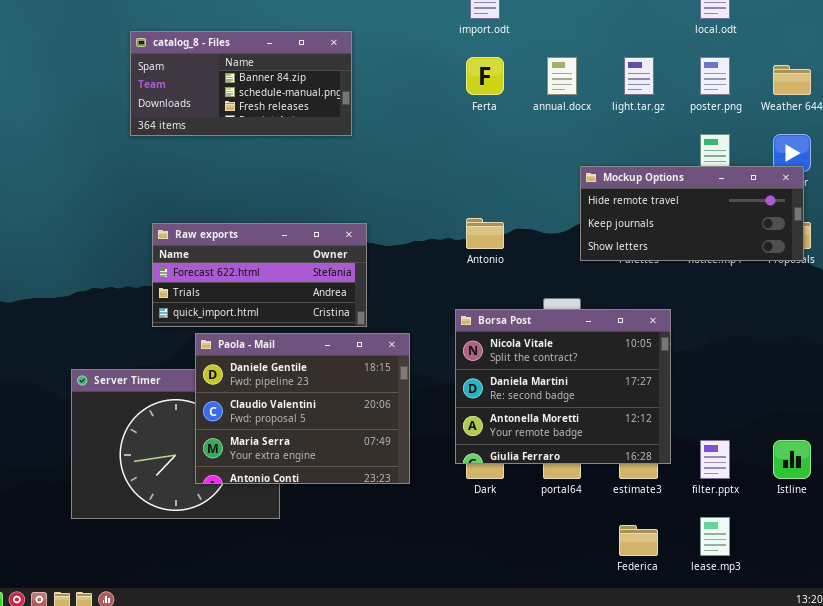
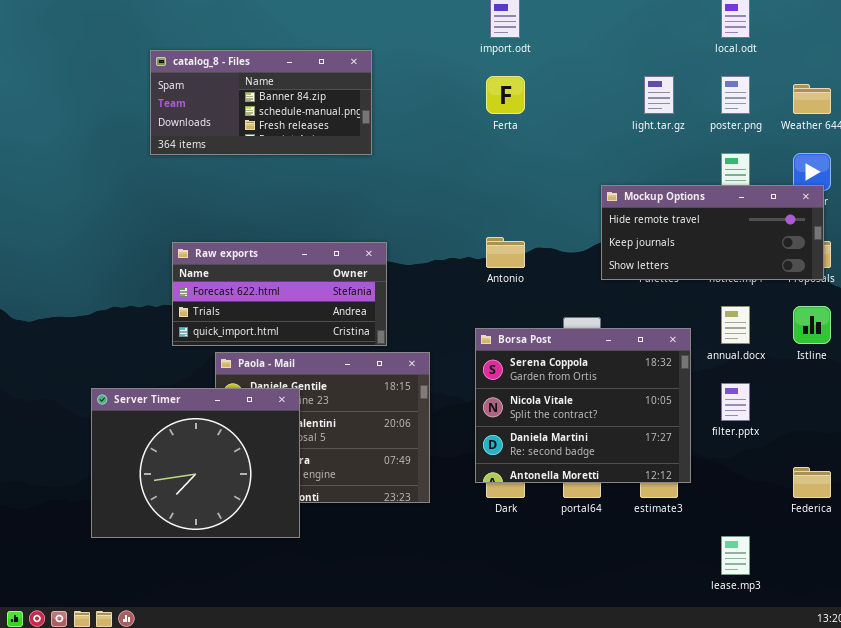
annual.docx: [547,57,577,95] -> [721,306,750,344], moved
Borsa Post: [455,309,671,464] -> [475,328,691,483], scrolled up 1 row
Server Timer: [71,369,280,519] -> [91,388,300,538], raised
filter.pptx: [700,440,730,479] -> [721,383,750,421], moved
Istline: [773,440,811,479] -> [793,306,831,344], moved
Federica: [619,525,658,556] -> [793,467,831,498], moved

